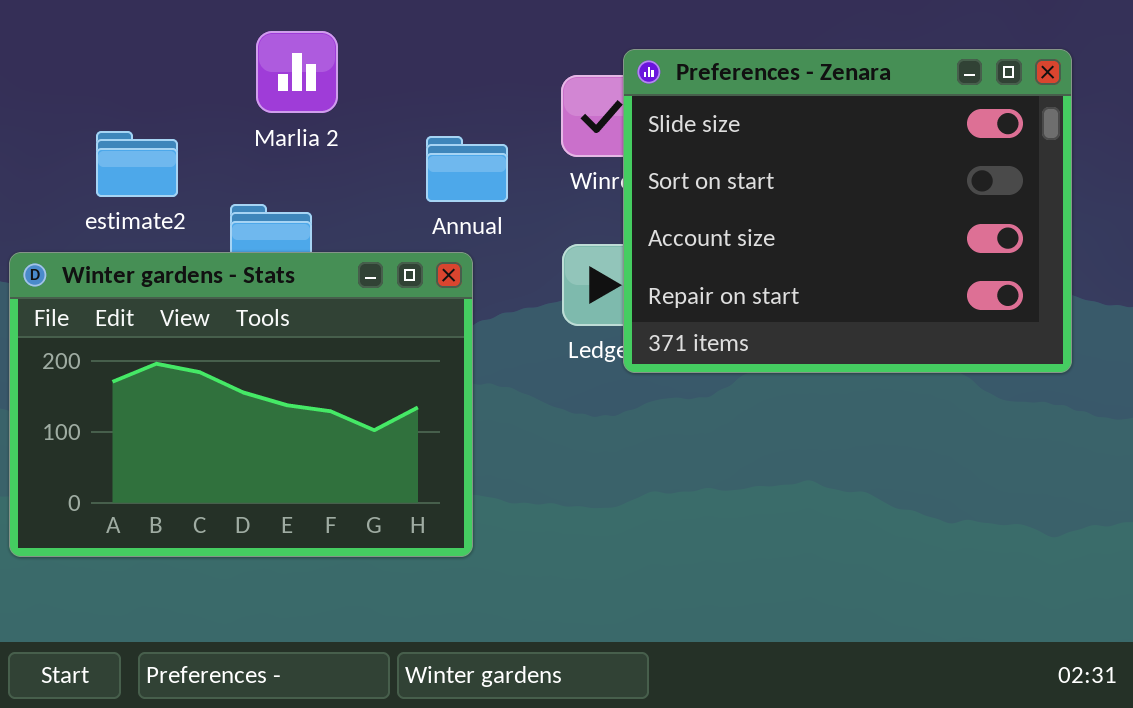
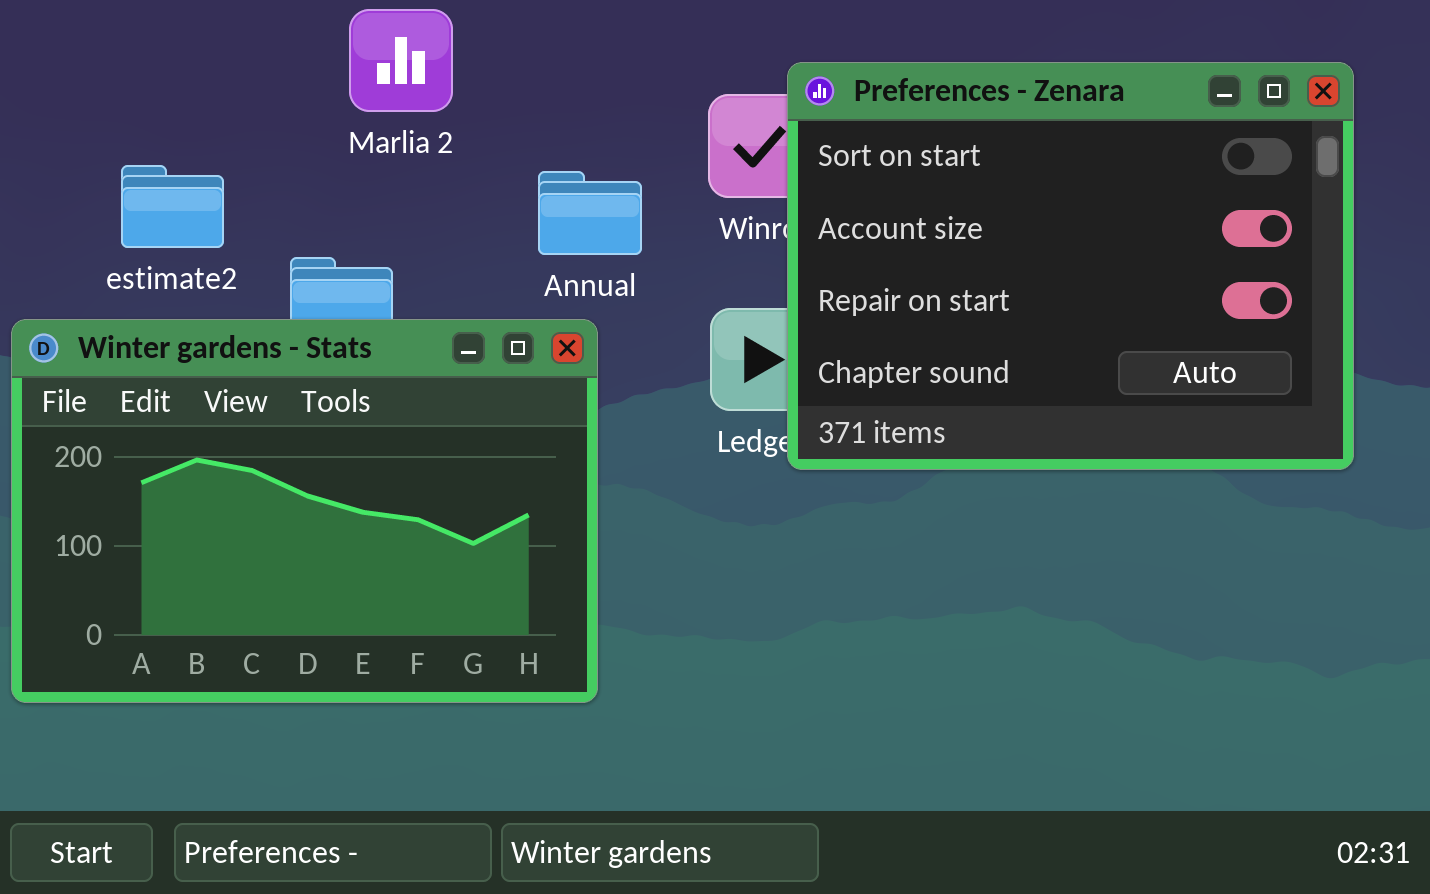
Marlia 2: [256,31,338,113] -> [349,9,453,112], moved
Preferences - Zenara: [623,49,1072,373] -> [787,62,1354,470], scrolled down 1 row

